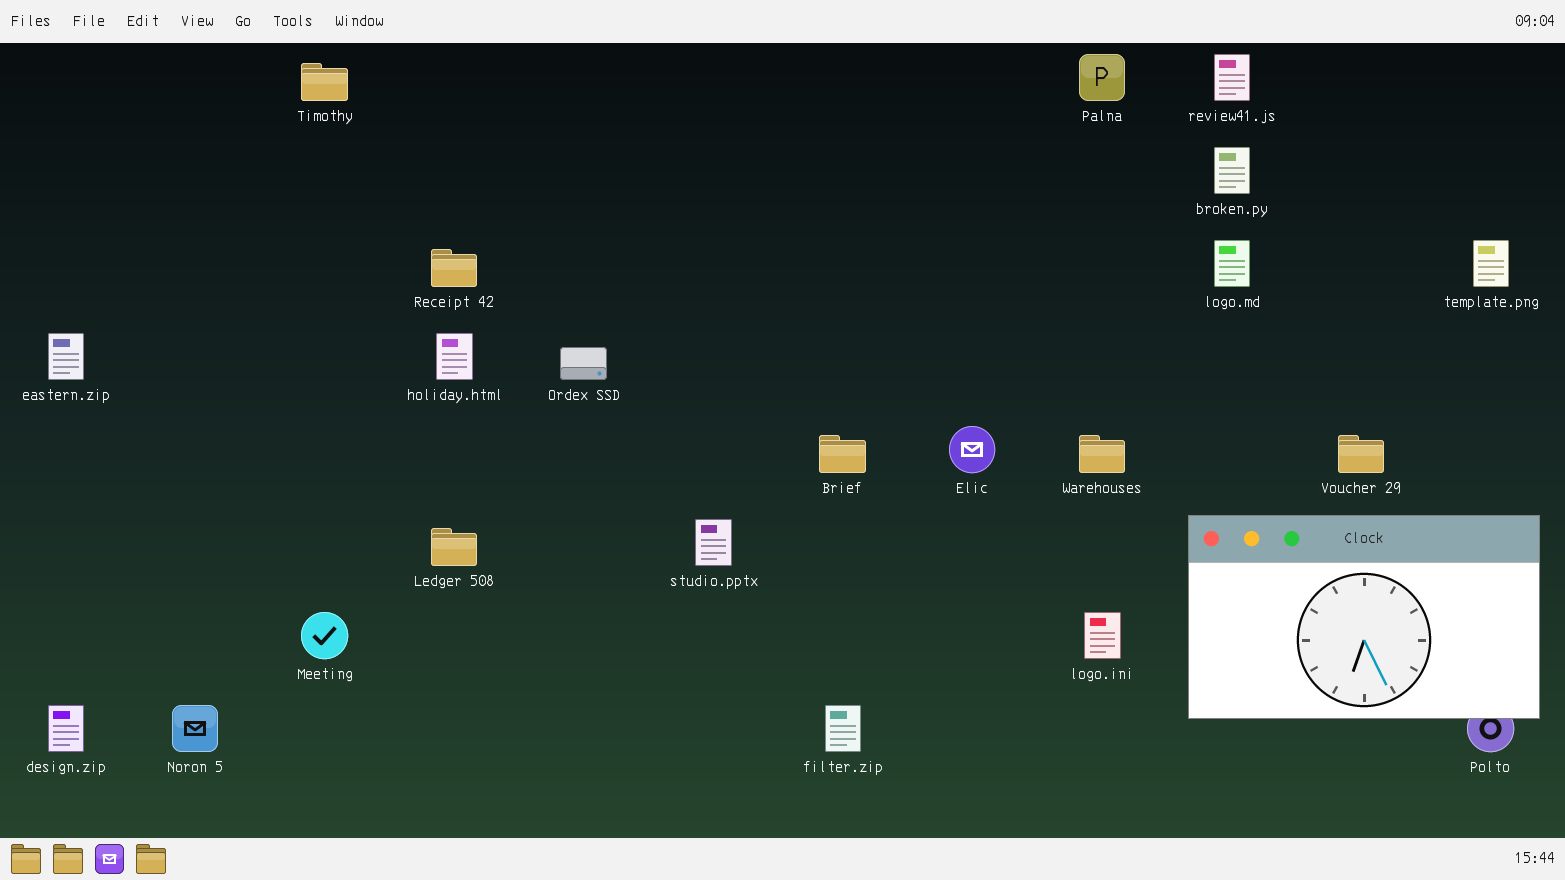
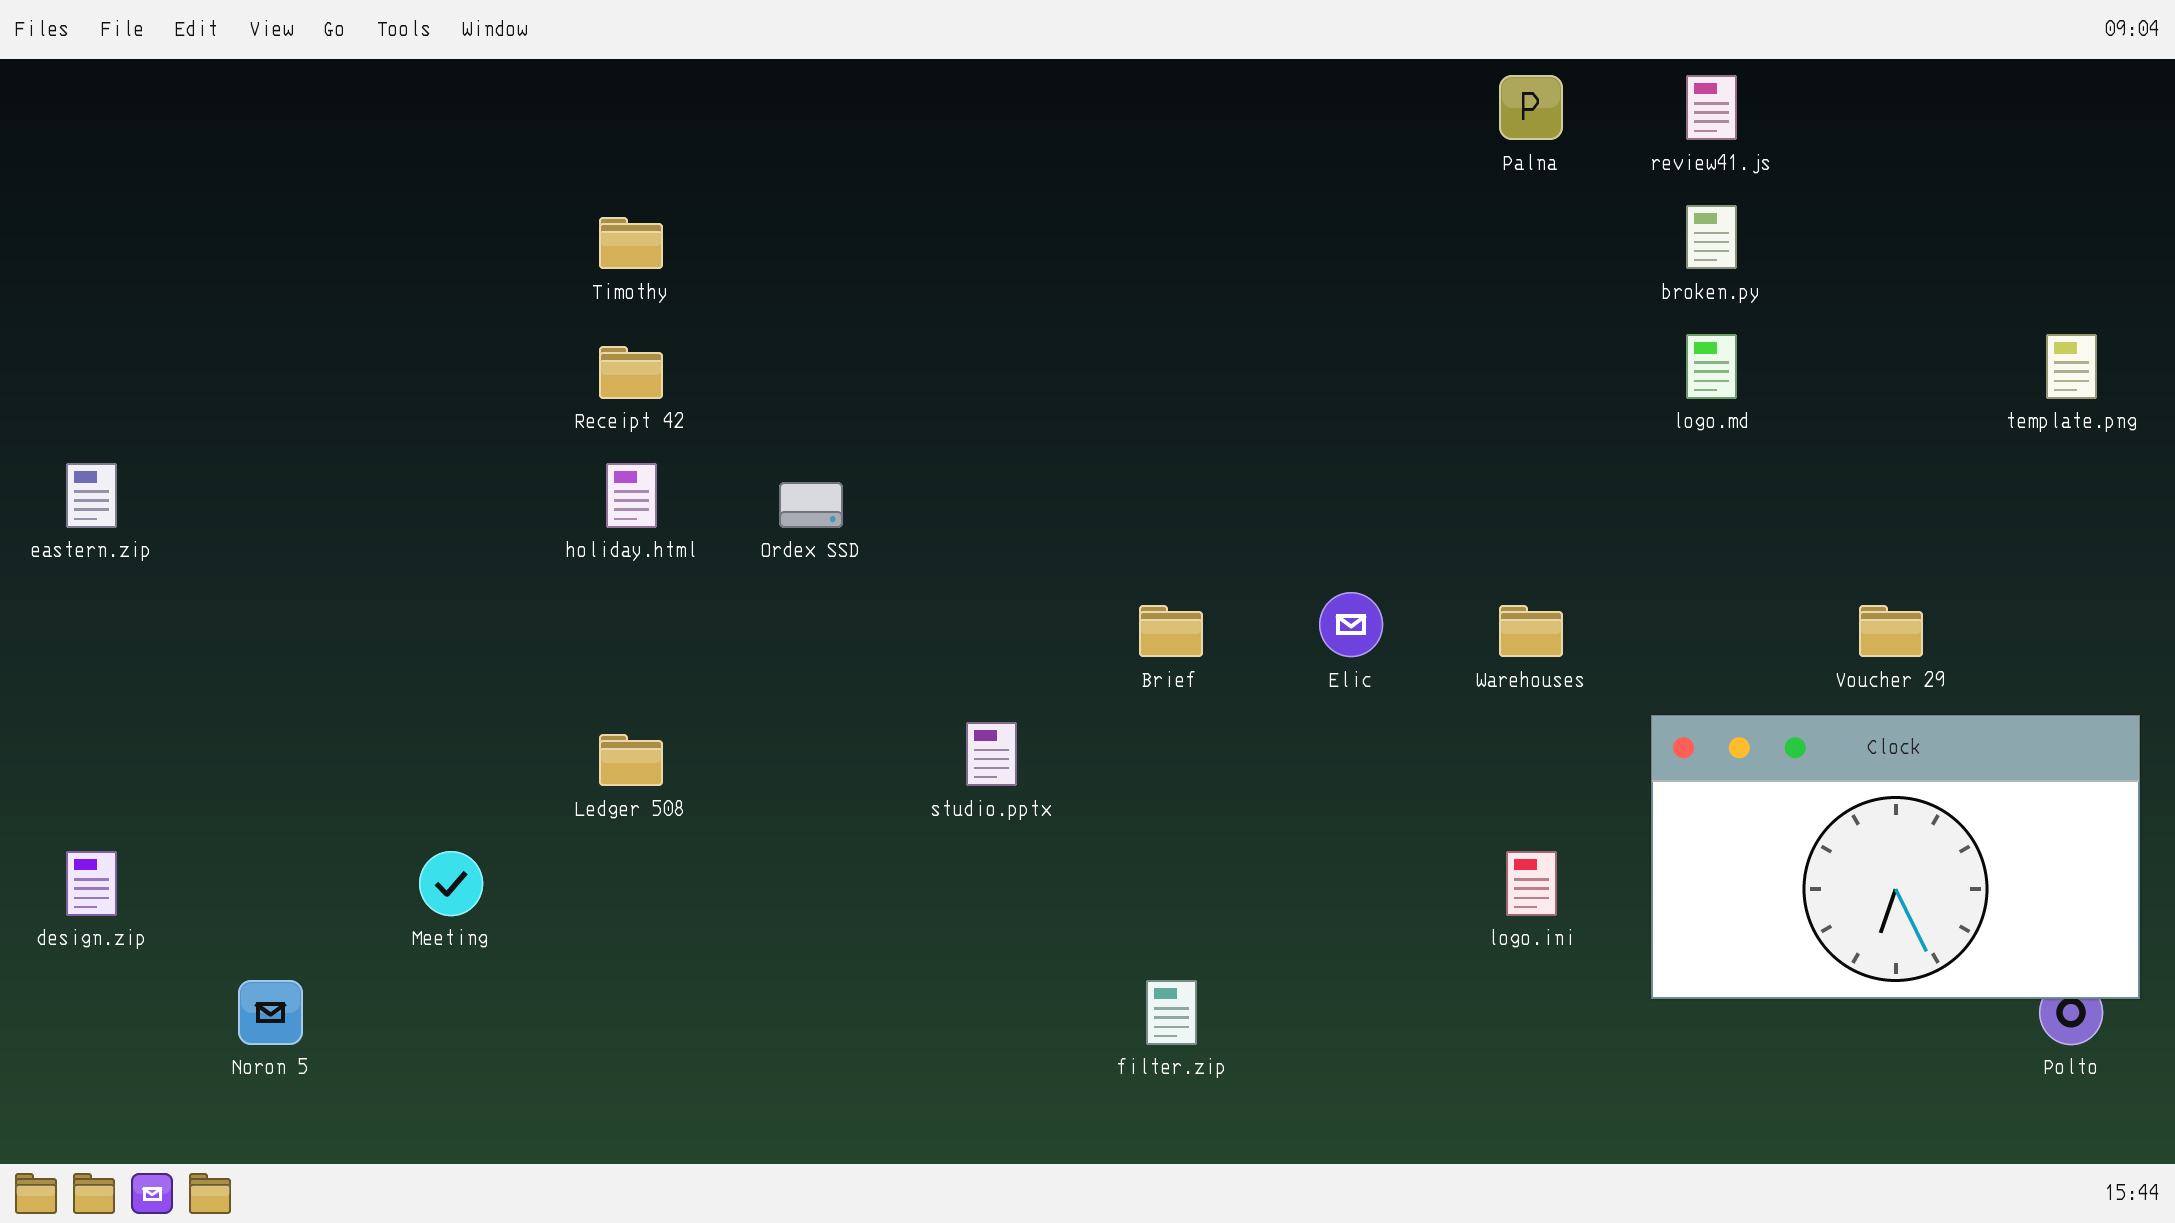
Timothy: [301,63,348,101] -> [599,217,663,269], moved
design.zip: [48,705,84,752] -> [66,851,117,916], moved

